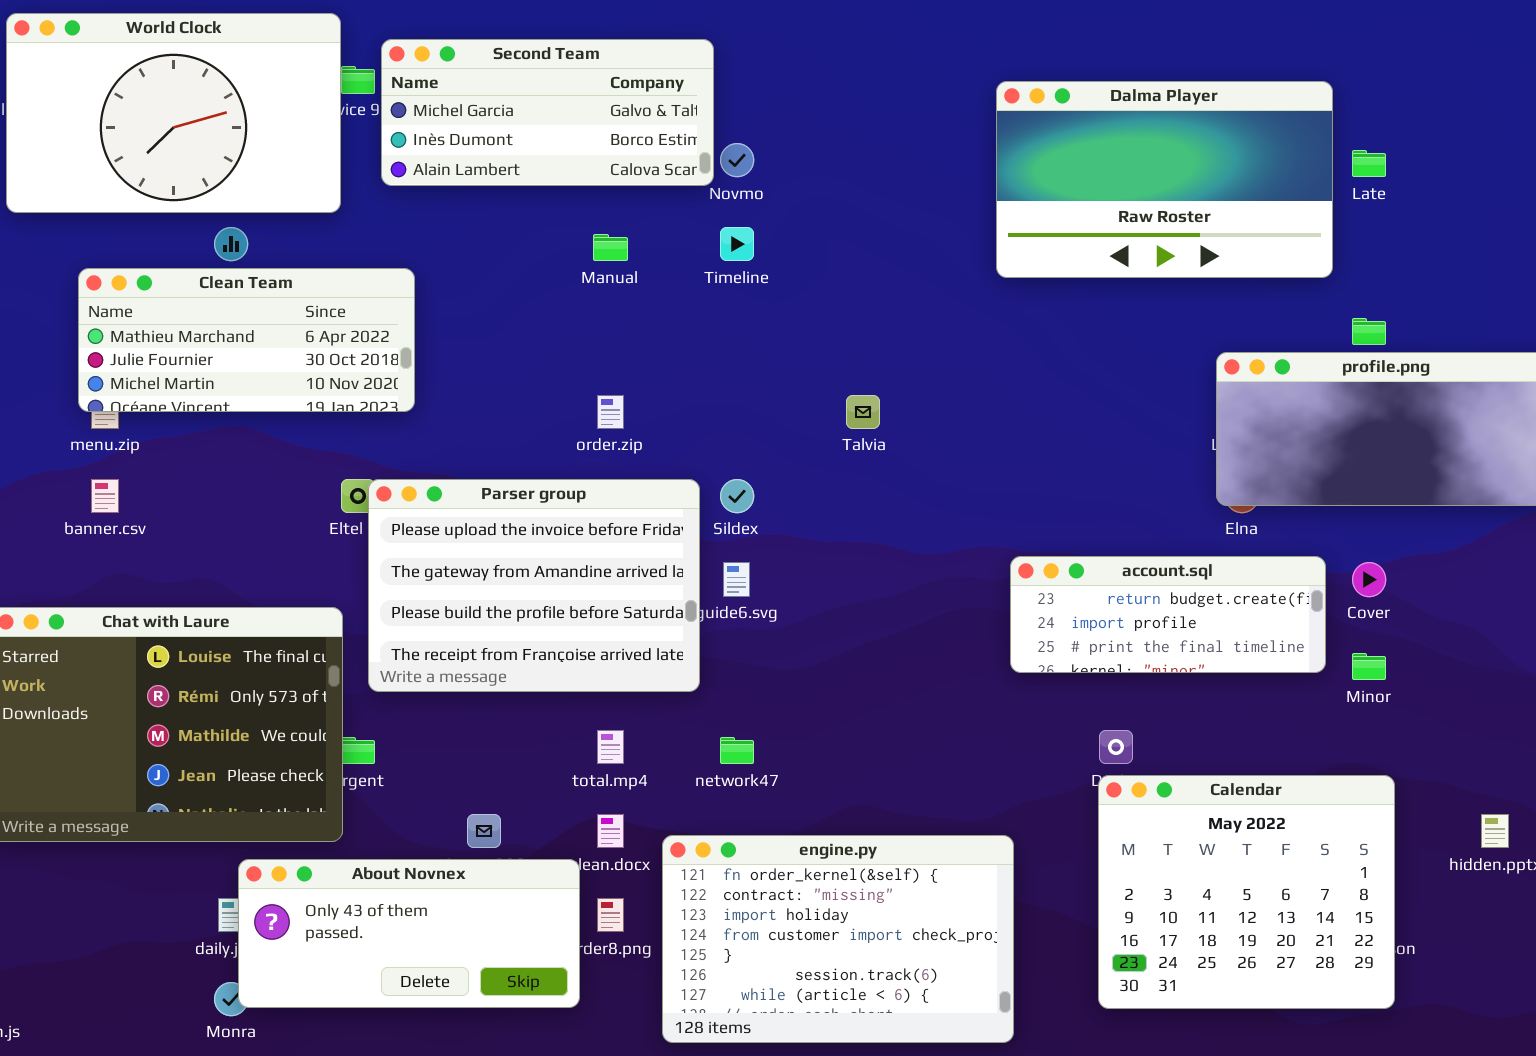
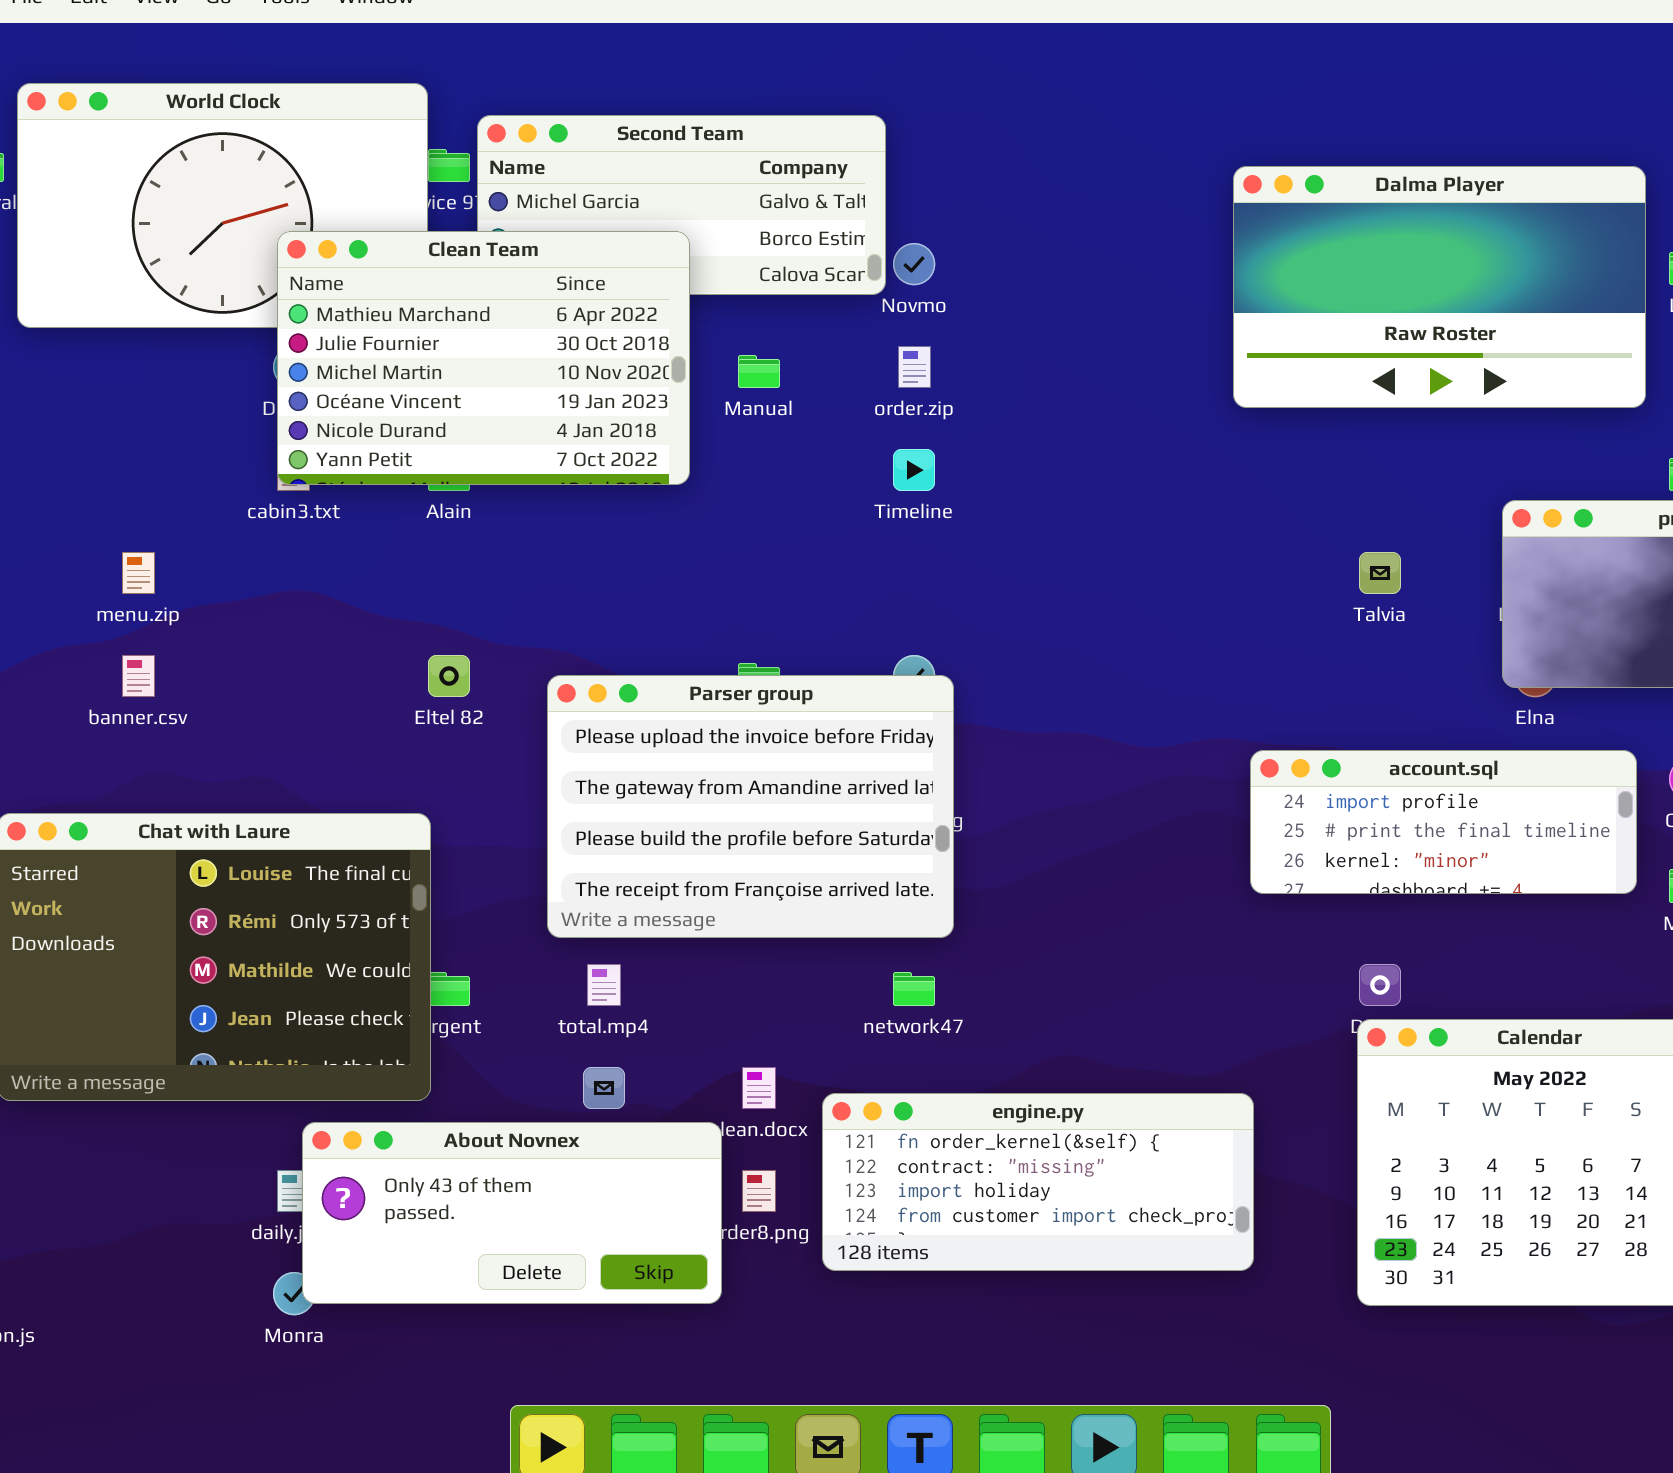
Timeline: [720,227,754,261] -> [893,449,935,491], moved
Clean Team: [78,268,415,412] -> [277,231,690,485], moved, resized
order.zip: [597,395,624,429] -> [898,346,931,388], moved
Talvia: [846,395,880,429] -> [1359,552,1401,594], moved
Parser group: [368,479,700,692] -> [547,675,954,938], moved
account.sql: [1010,556,1326,673] -> [1250,750,1637,894], scrolled down 1 row
total.mp4: [597,730,624,764] -> [587,964,621,1006], moved
engine.py: [662,835,1014,1043] -> [822,1093,1254,1271], resized

